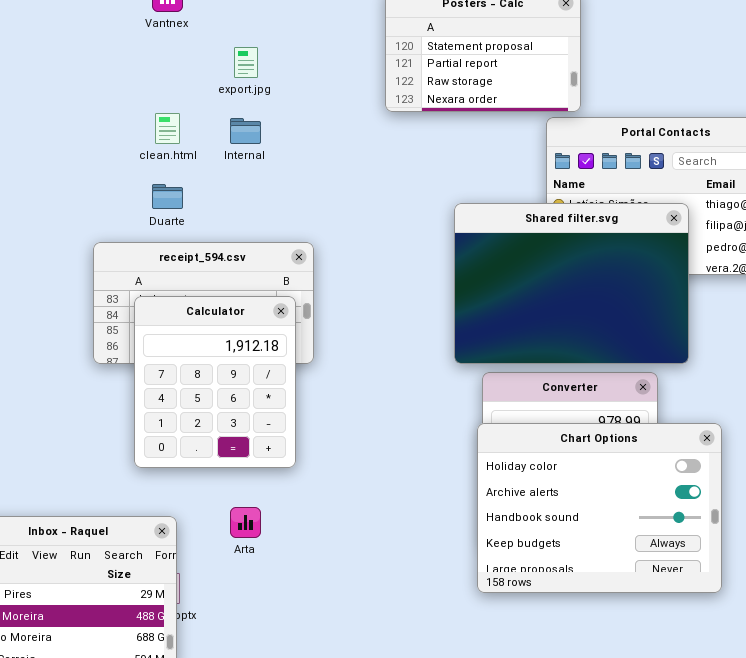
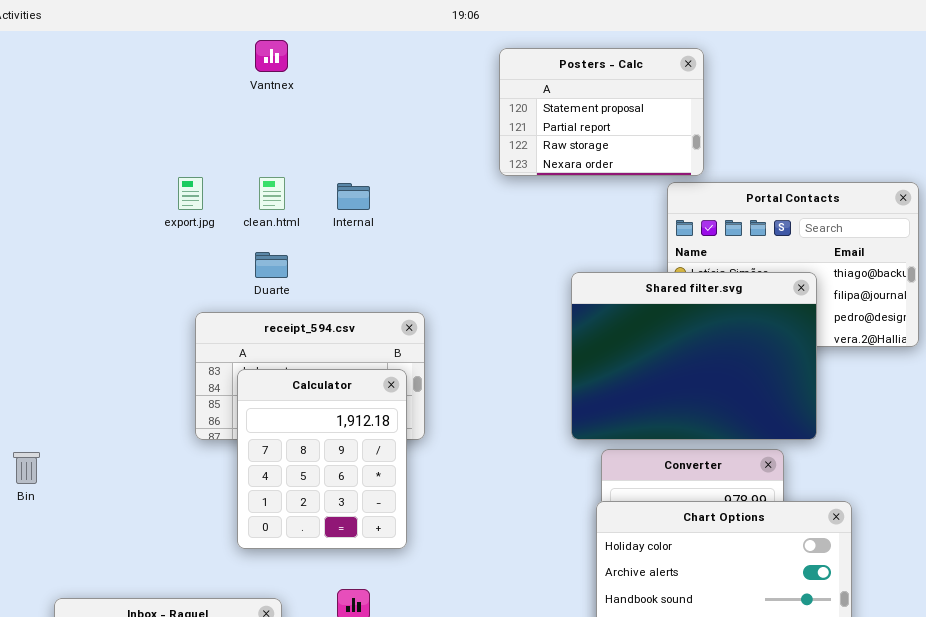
export.jpg: [234,47,258,78] -> [178,177,203,210], moved

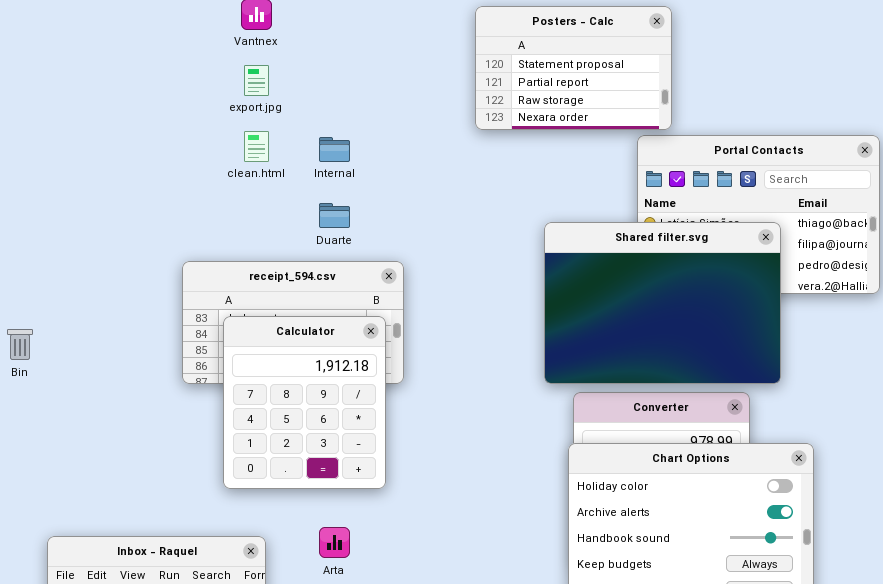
export.jpg: [178,177,203,210] -> [244,65,269,96], moved
Duarte: [255,252,288,278] -> [319,203,350,228], moved
Bin: [13,452,40,484] -> [7,329,33,360], moved

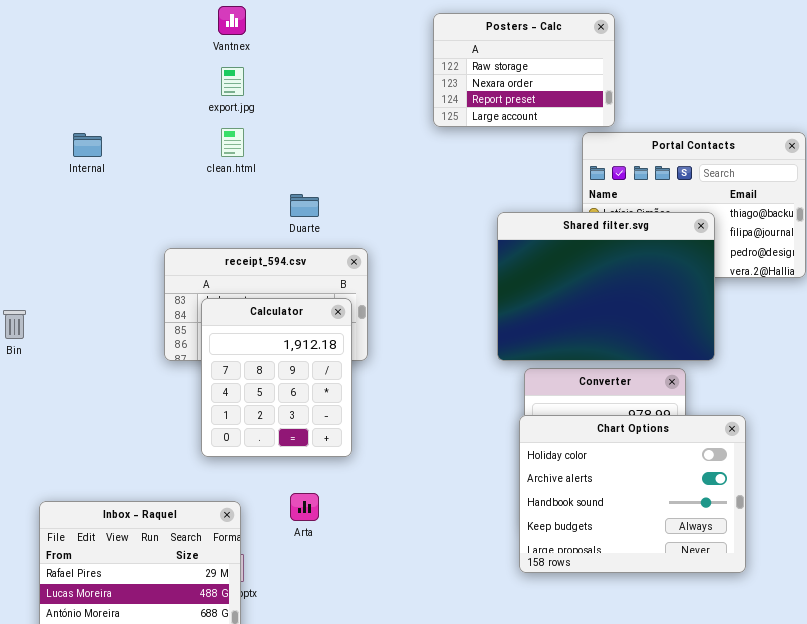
Posters - Calc: [475,6,672,130] -> [433,13,615,127], scrolled down 2 rows
Internal: [319,137,350,162] -> [73,133,102,157], moved

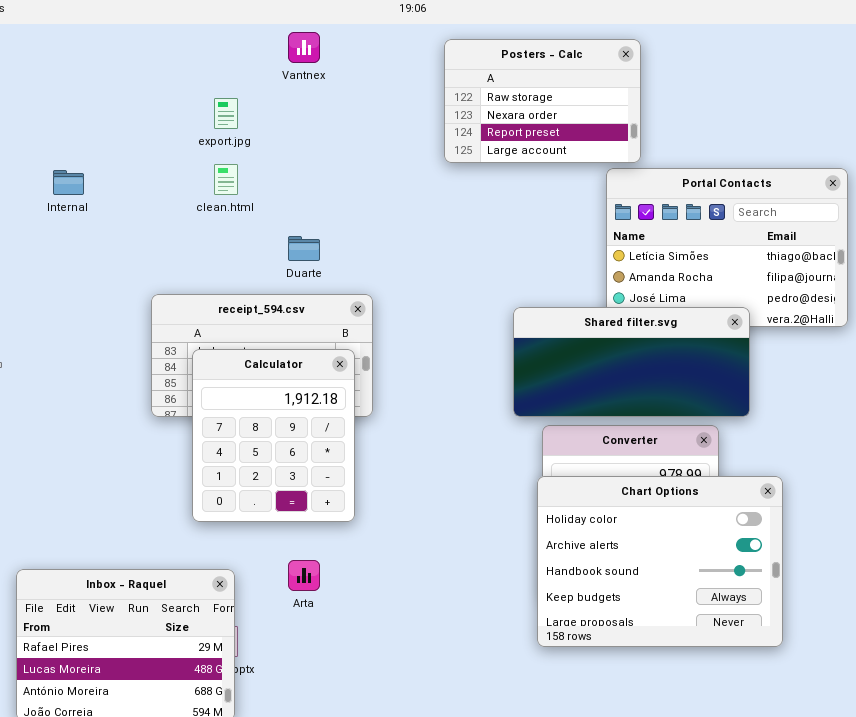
Vantnex: [218,6,246,35] -> [288,32,320,63], moved
Shared filter.svg: [497,212,715,361] -> [513,307,750,417], resized

